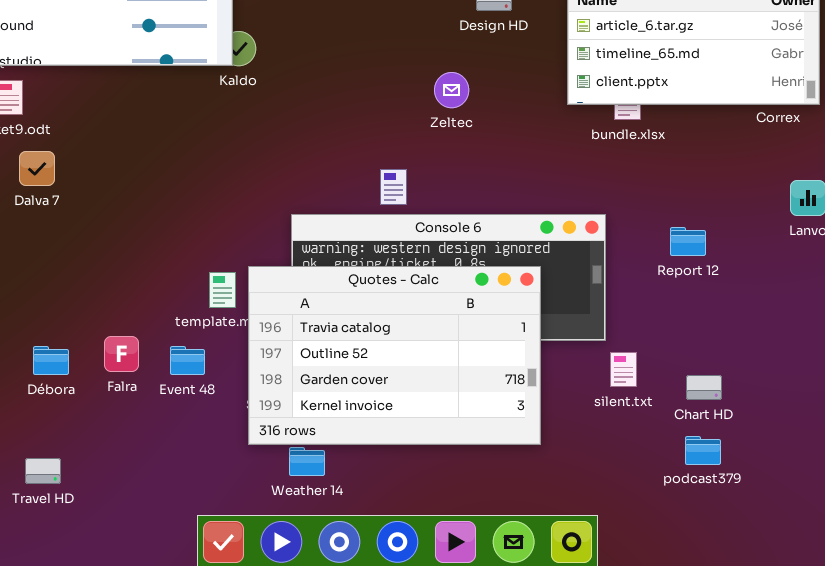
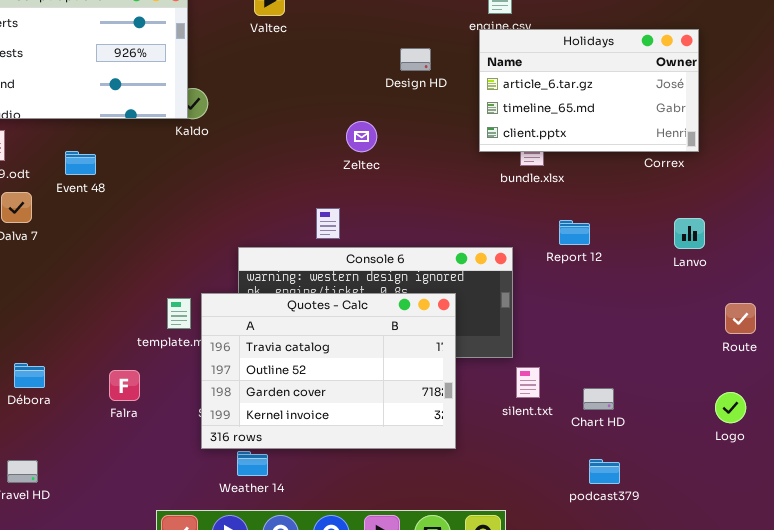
Zeltec: [434,72,469,108] -> [346,121,377,152], moved
Report 12: [670,227,706,256] -> [559,220,590,245], moved
Falra: [104,336,139,372] -> [109,370,140,401], moved
Event 48: [170,346,205,375] -> [65,151,96,175], moved
podcast379: [685,436,721,465] -> [589,459,620,484], moved

